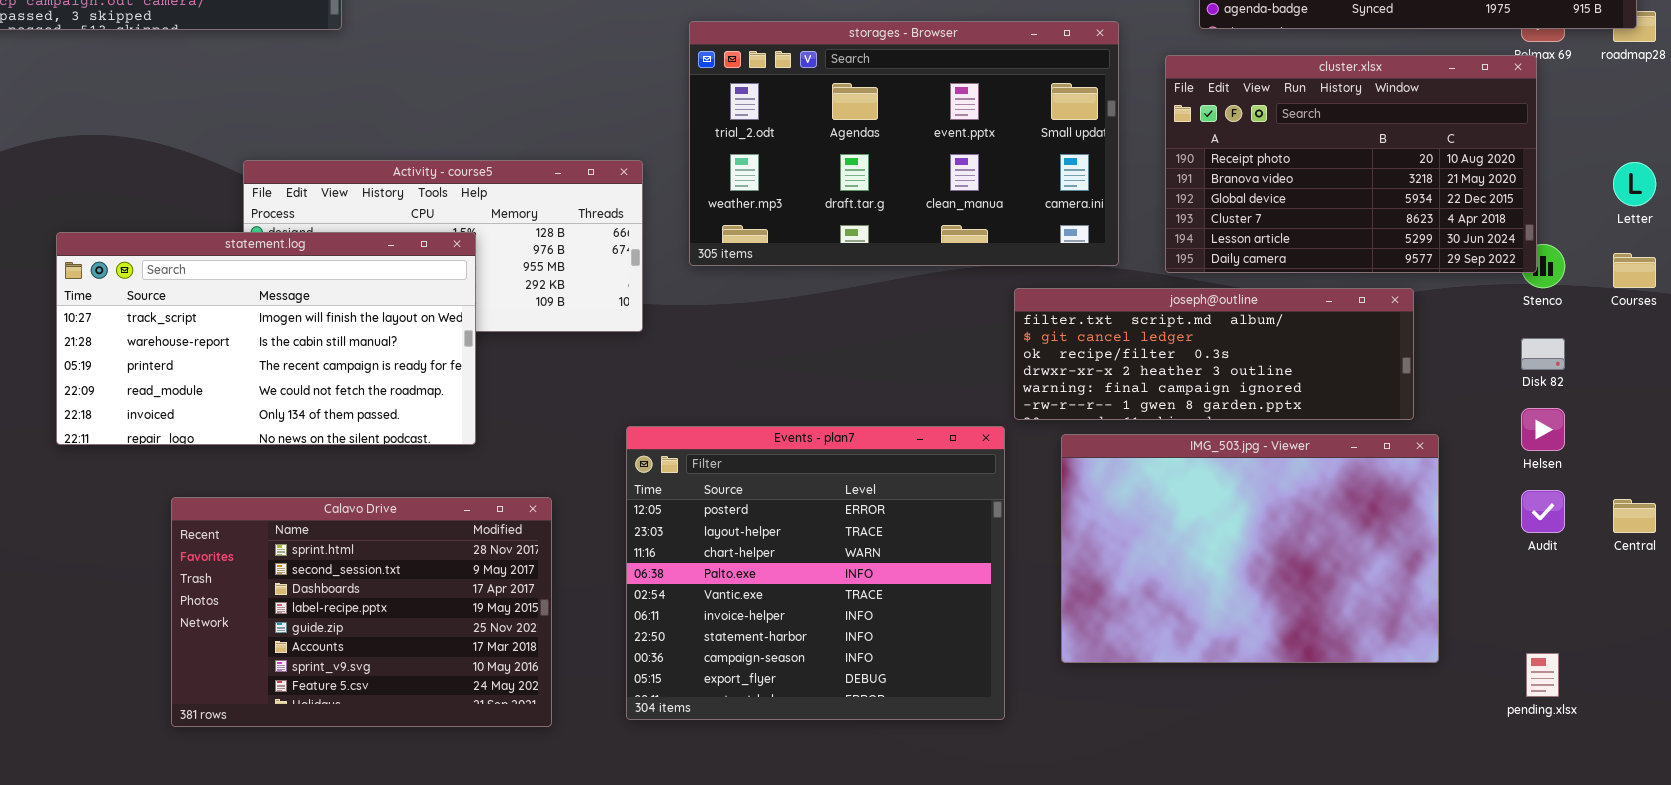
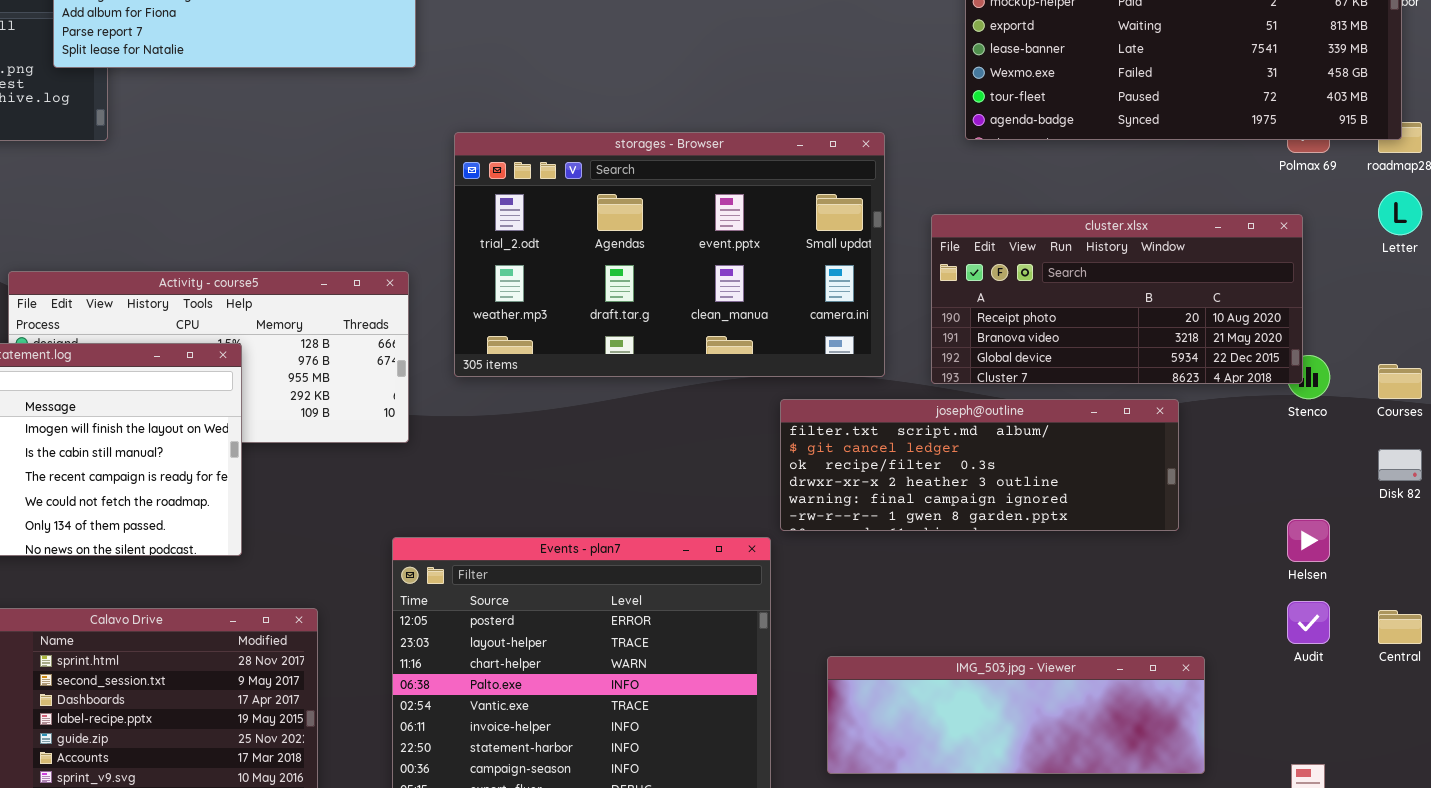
cluster.xlsx: [1165,55,1537,273] -> [931,214,1303,384], resized
Letter: [1613,162,1656,206] -> [1378,191,1422,235], moved
Disk 82: [1521,338,1565,370] -> [1378,449,1422,481], moved
IMG_503.jpg - Viewer: [1061,434,1439,663] -> [827,656,1205,774], resized

